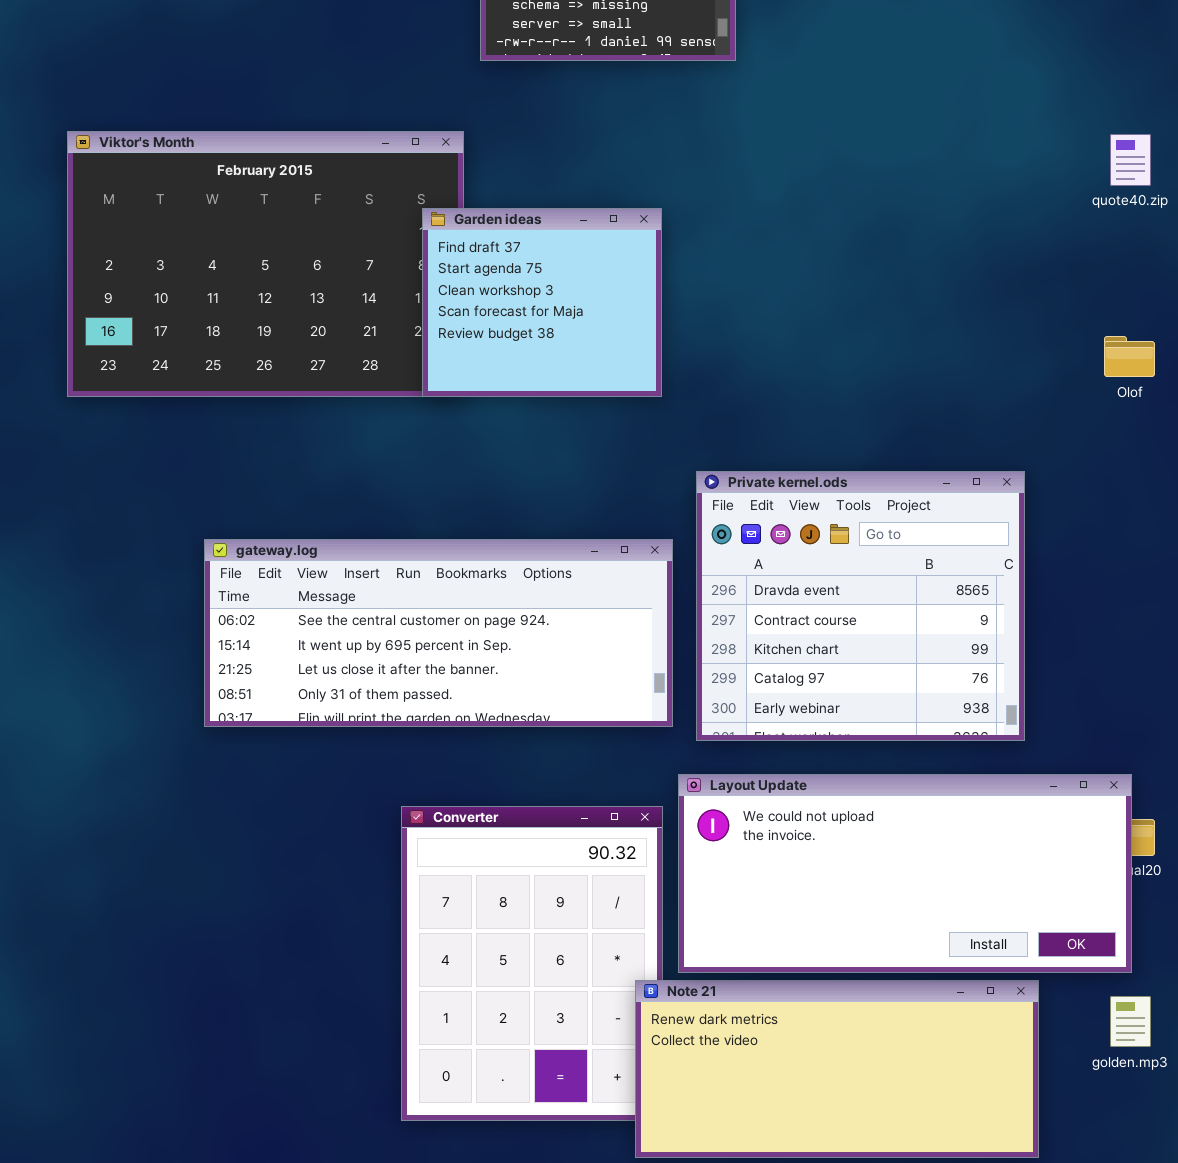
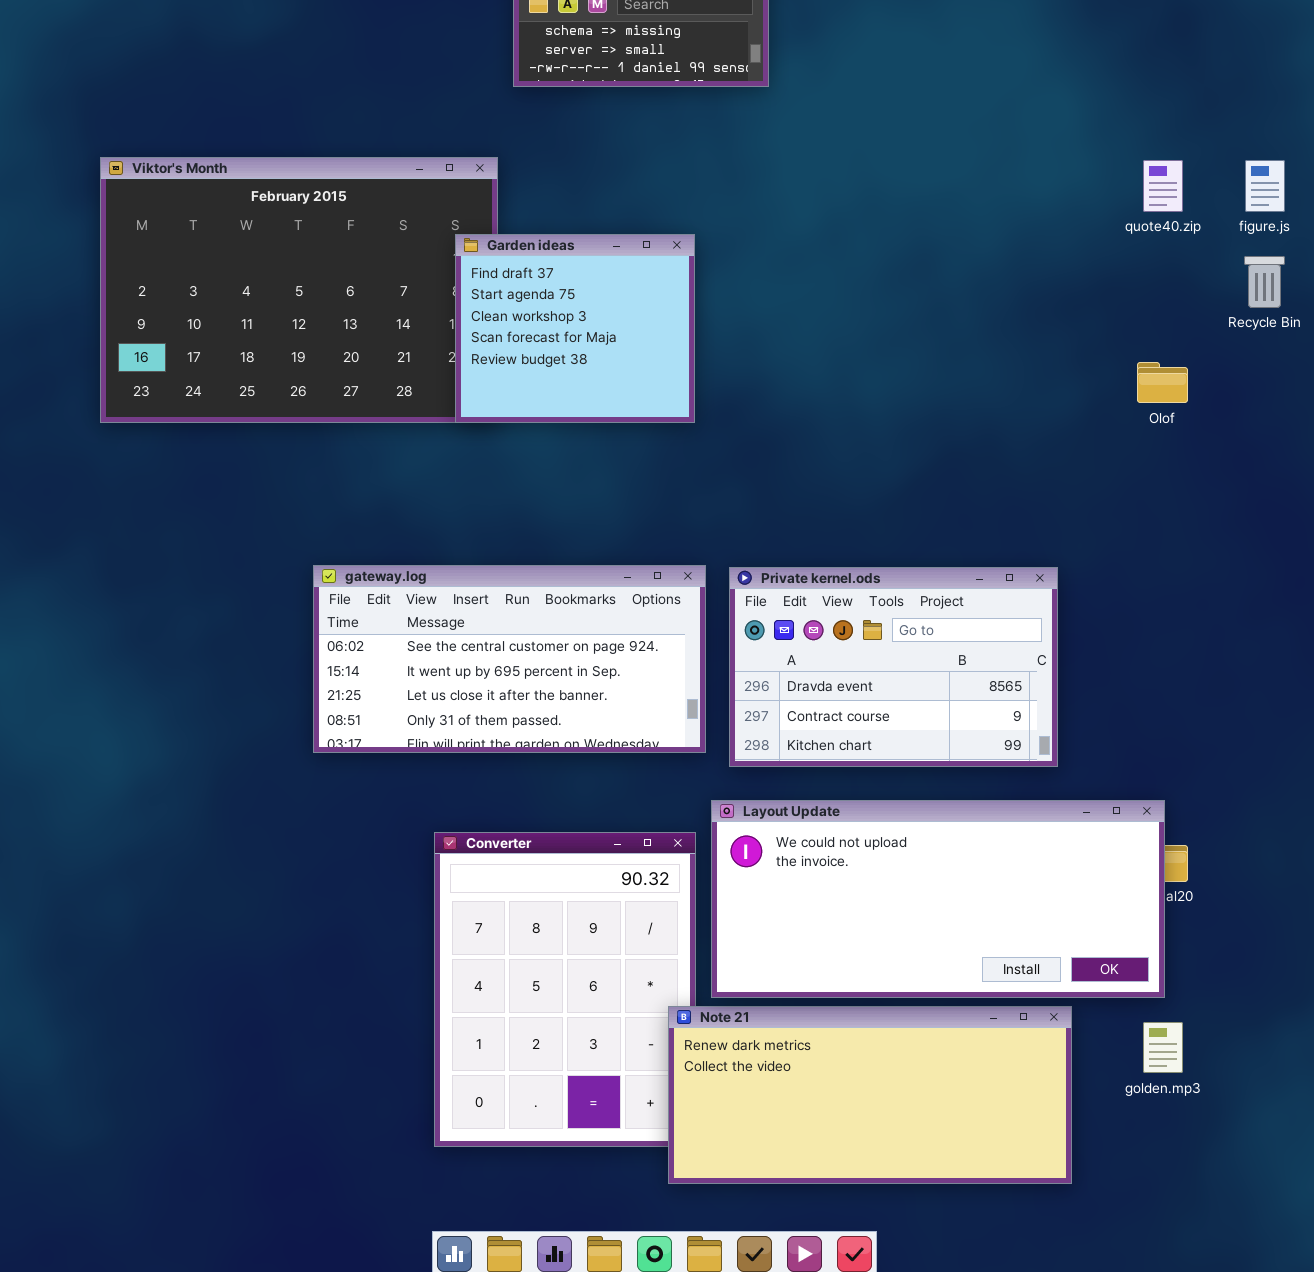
Private kernel.ods: [696,471,1025,741] -> [729,567,1058,767], resized
gateway.log: [204,539,673,727] -> [313,565,706,753], resized

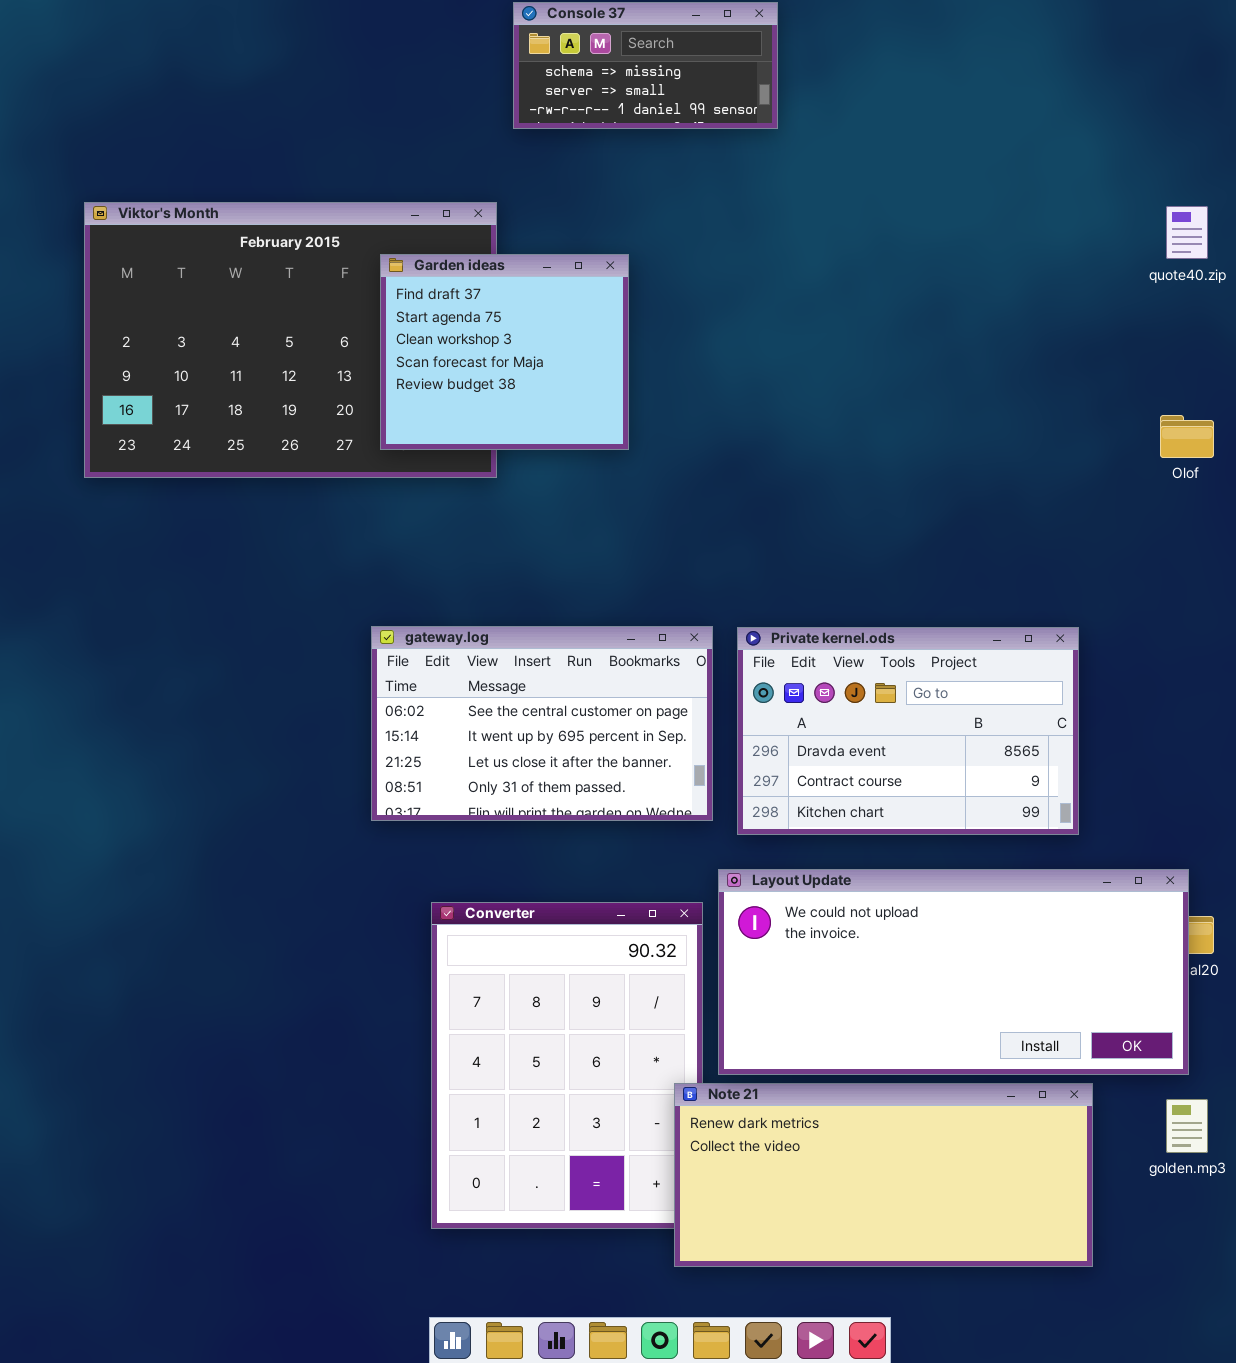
Garden ideas: [455,234,695,423] -> [380,254,629,450], moved
gateway.log: [313,565,706,753] -> [371,626,713,821], resized

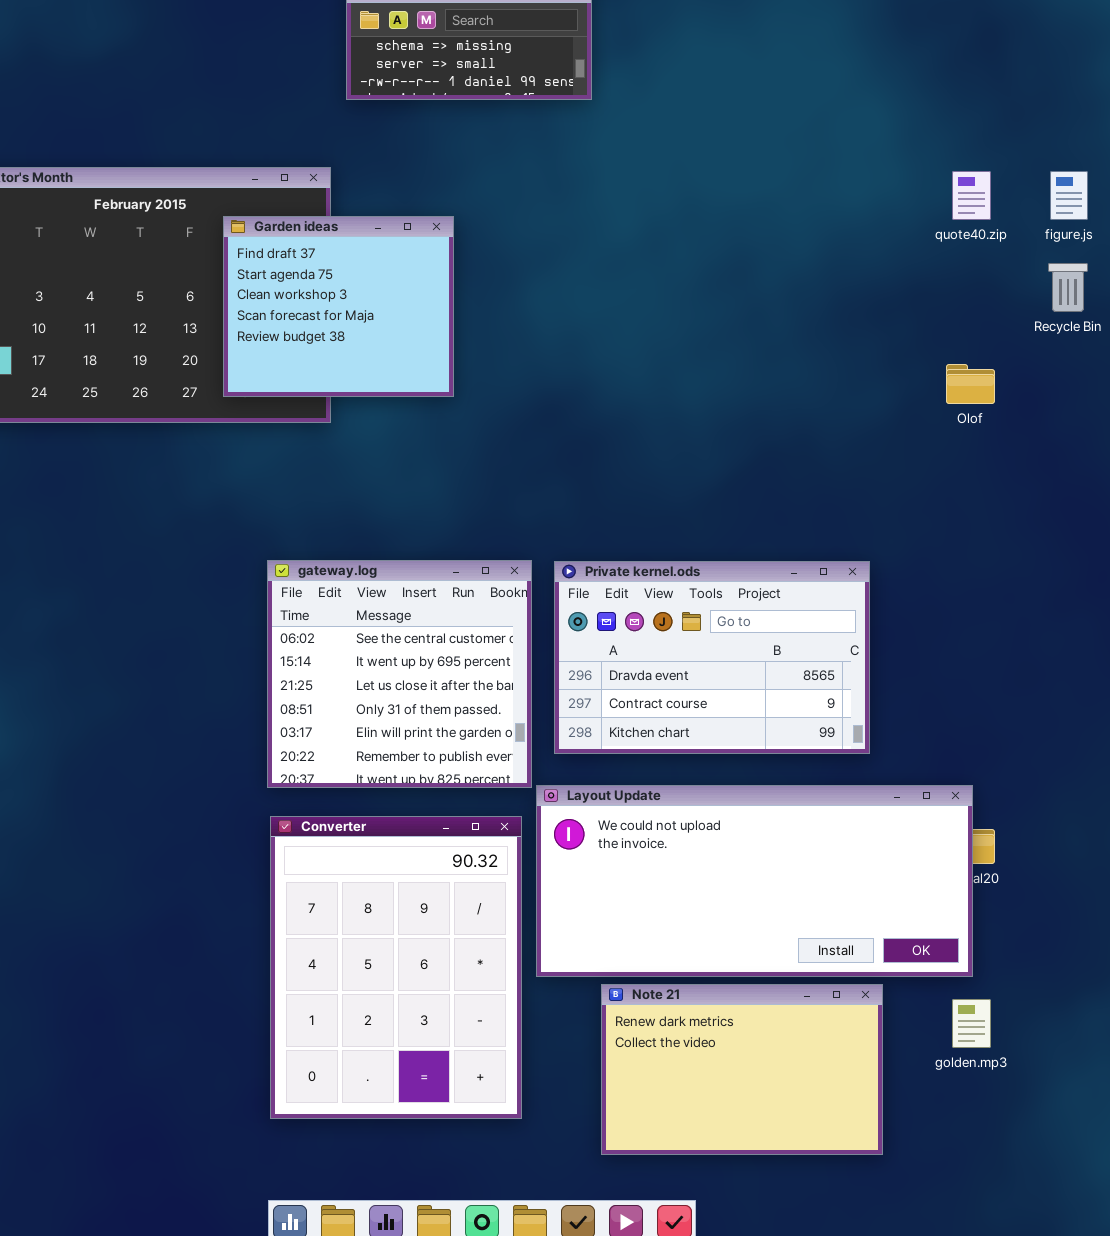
gateway.log: [371,626,713,821] -> [267,560,532,788], resized
Note 21: [674,1083,1093,1267] -> [601,984,883,1155], resized

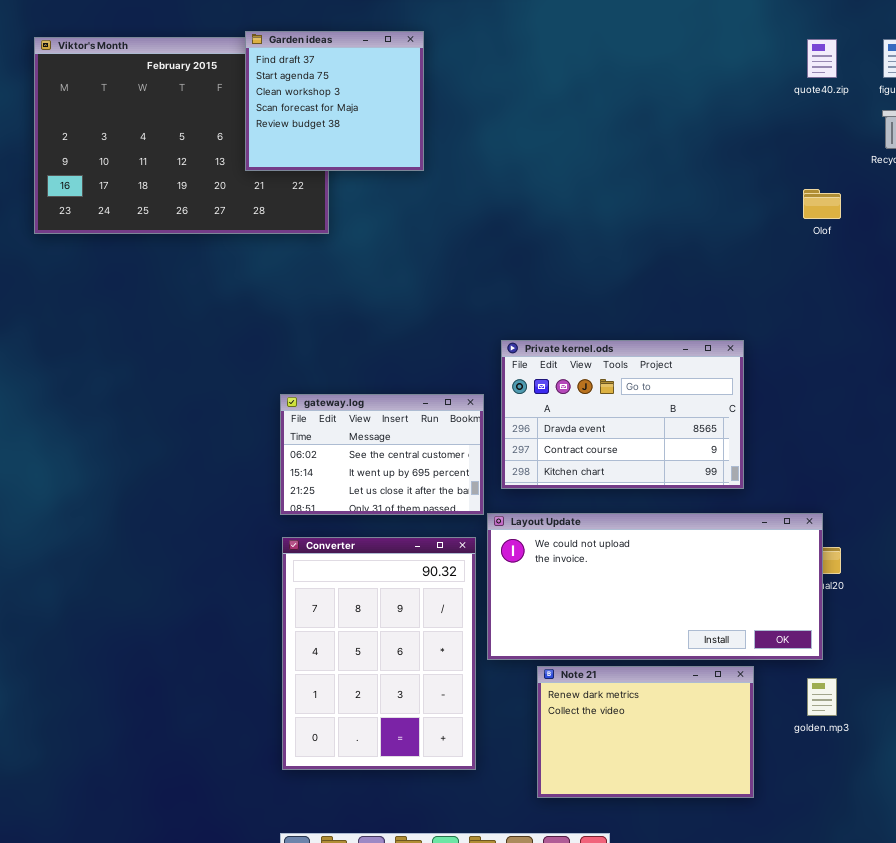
Garden ideas: [223,216,454,397] -> [245,31,424,171], moved
gateway.log: [267,560,532,788] -> [280,394,484,515], resized

